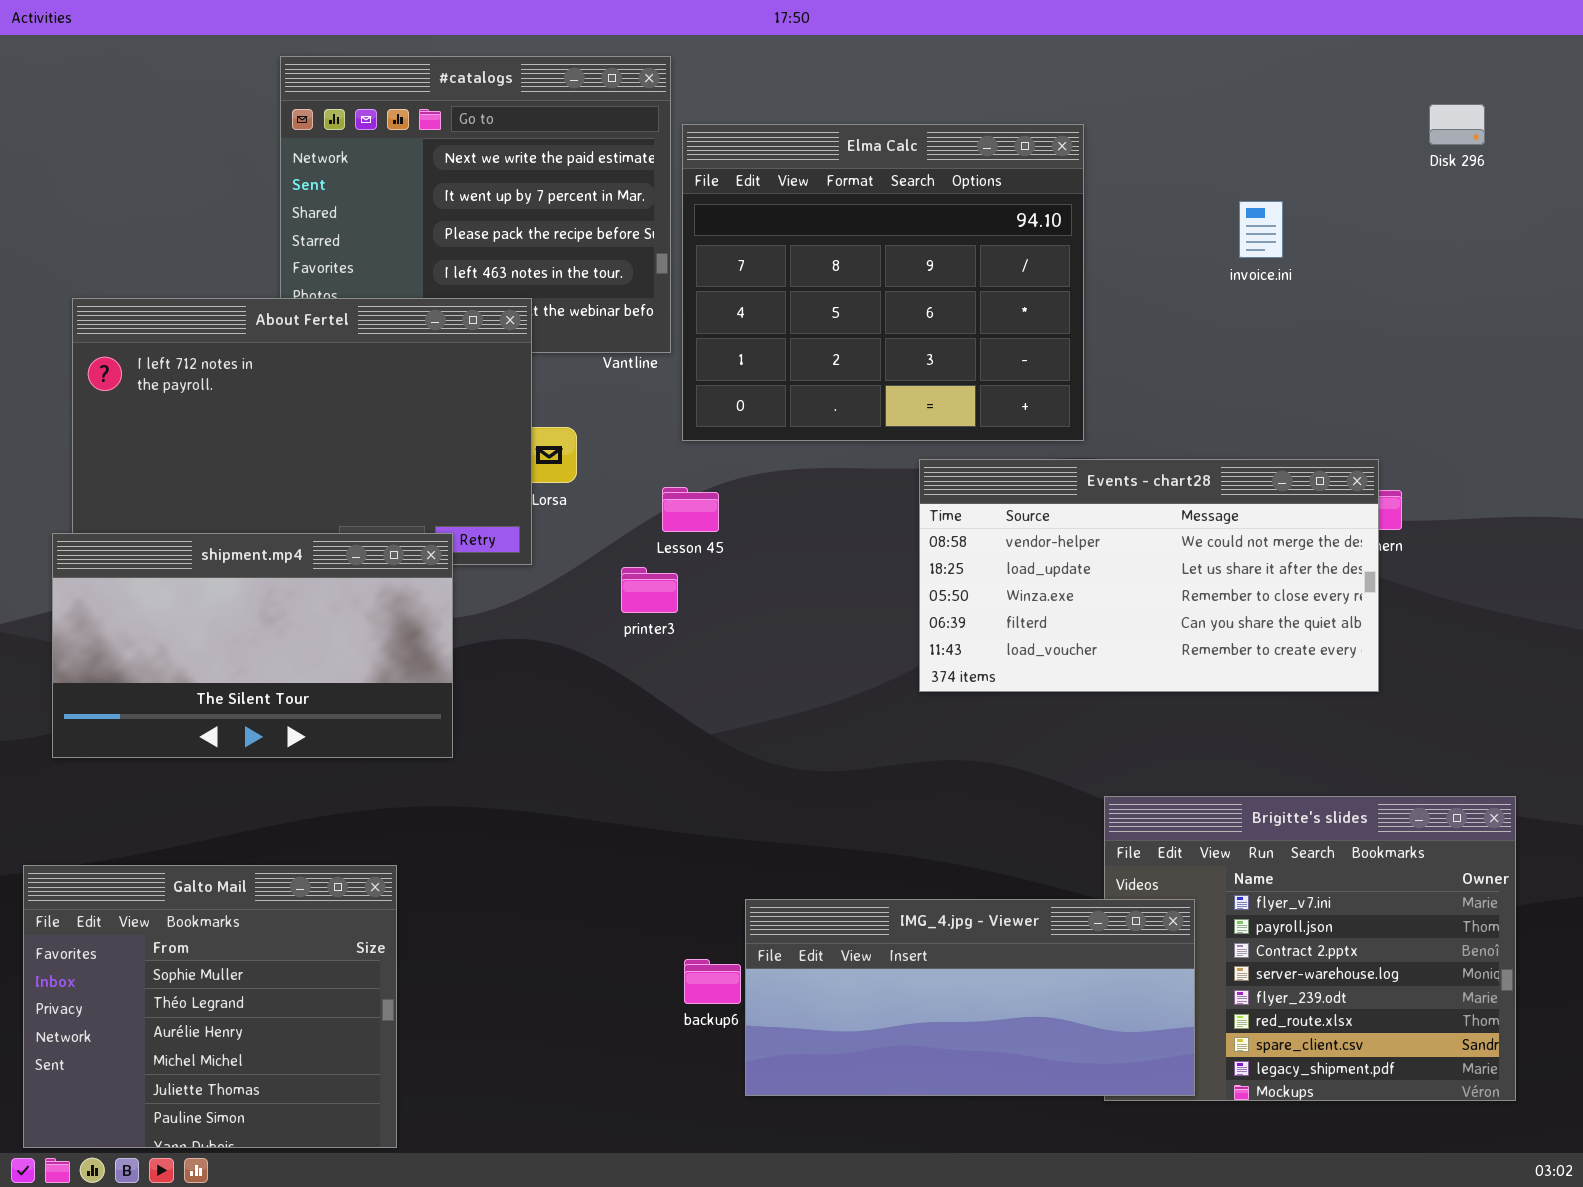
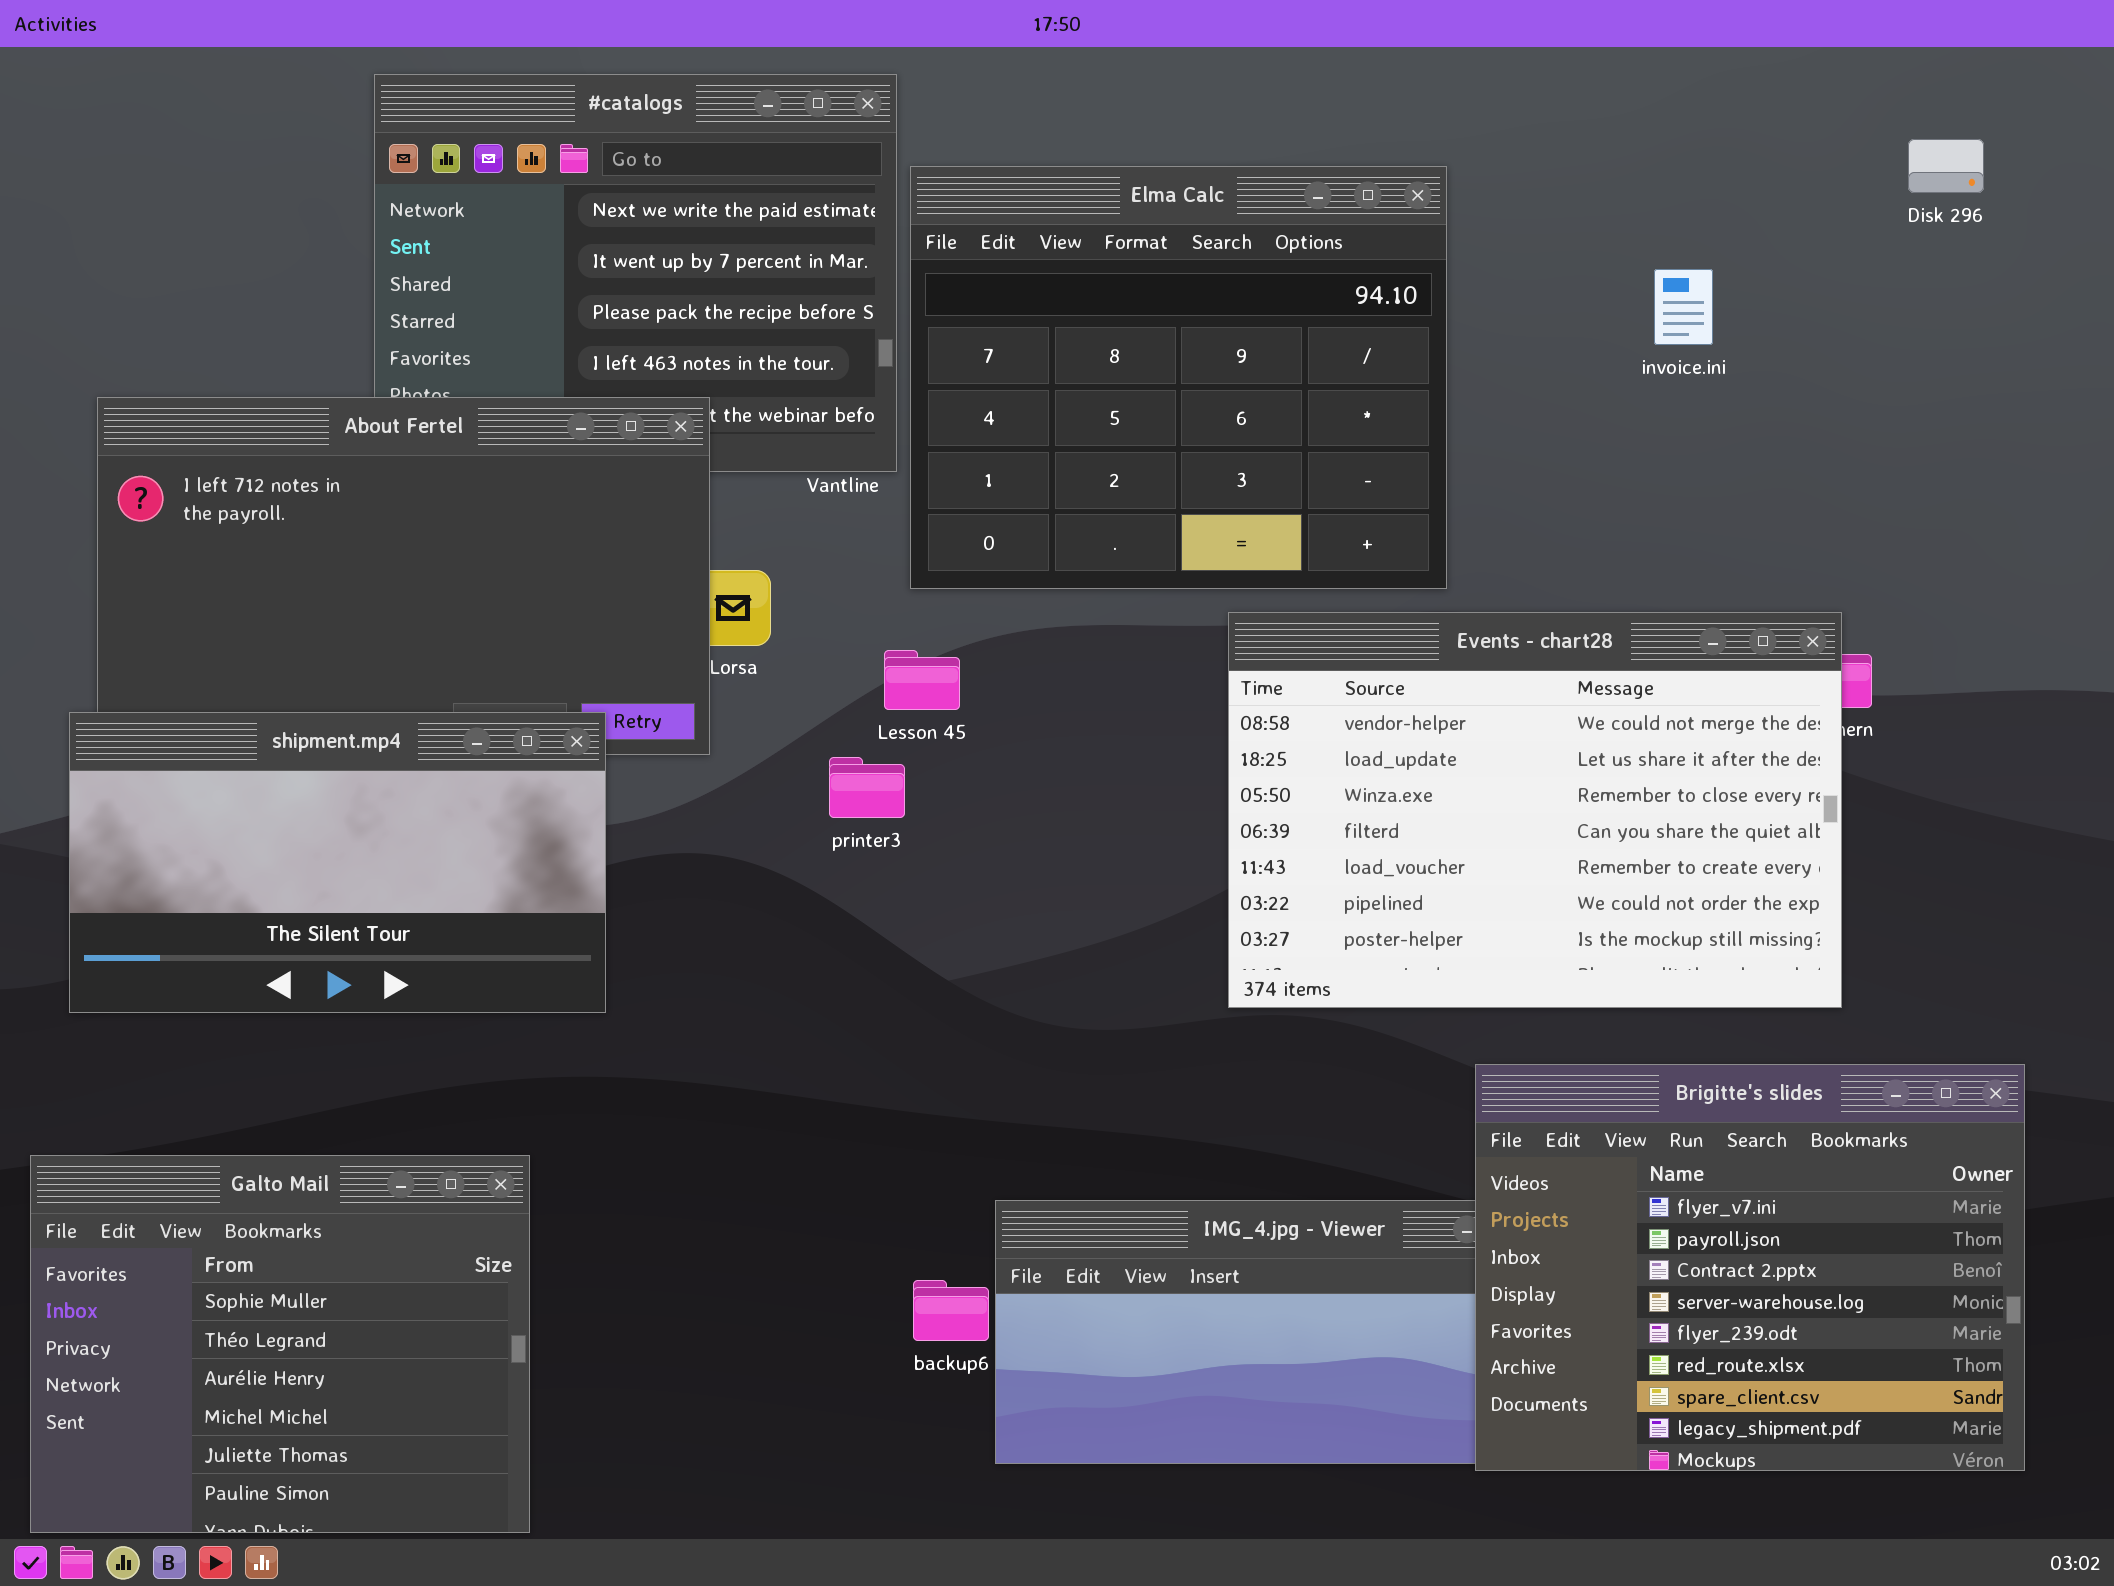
Events - chart28: [919,459,1379,692] -> [1228,612,1842,1008], resized
Brigitte's slides: [1104,796,1516,1101] -> [1475,1064,2025,1471], raised

